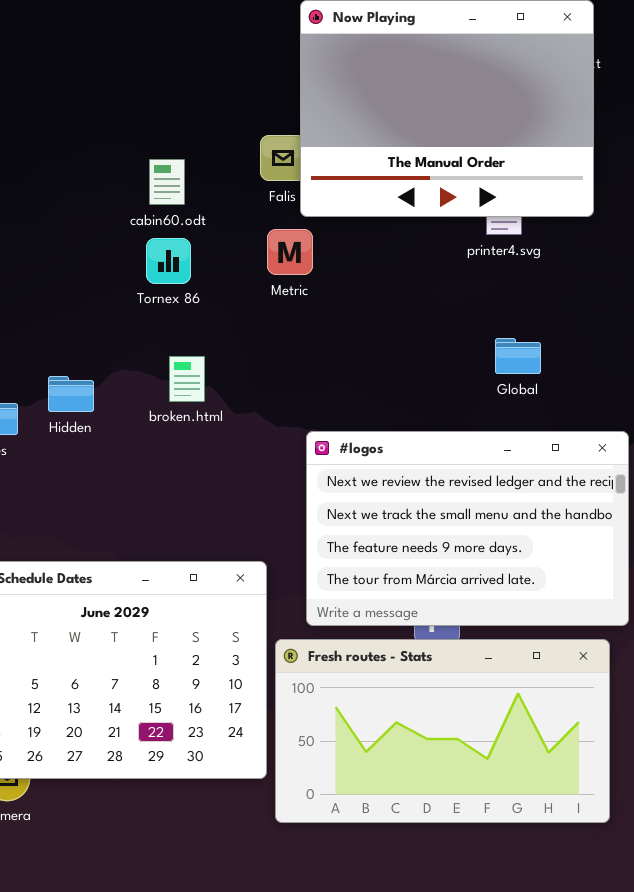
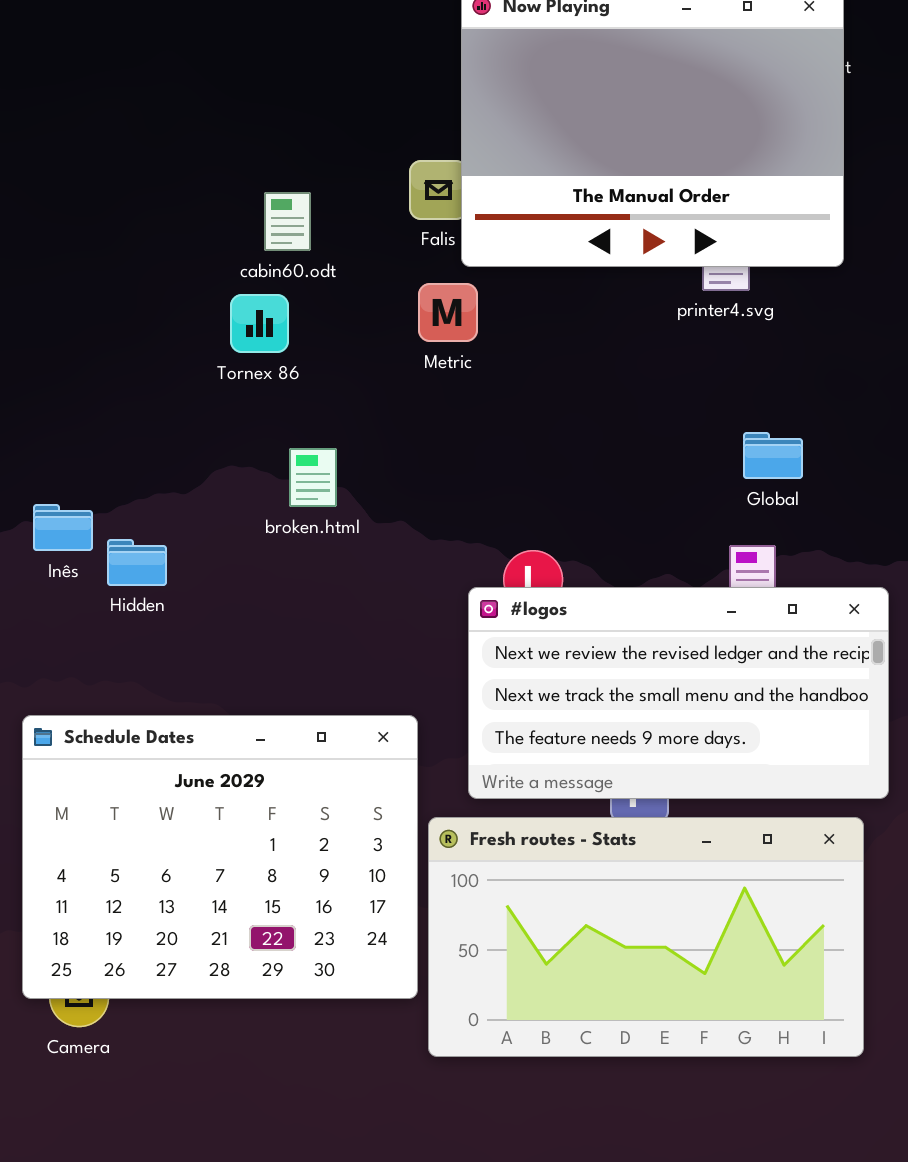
Tornex 86: [146,238,191,284] -> [230,294,289,353], moved
Global: [495,338,541,374] -> [743,432,803,479], moved
Hidden: [48,376,94,412] -> [107,539,167,586], moved
#logos: [306,431,629,626] -> [468,587,889,799], resized

